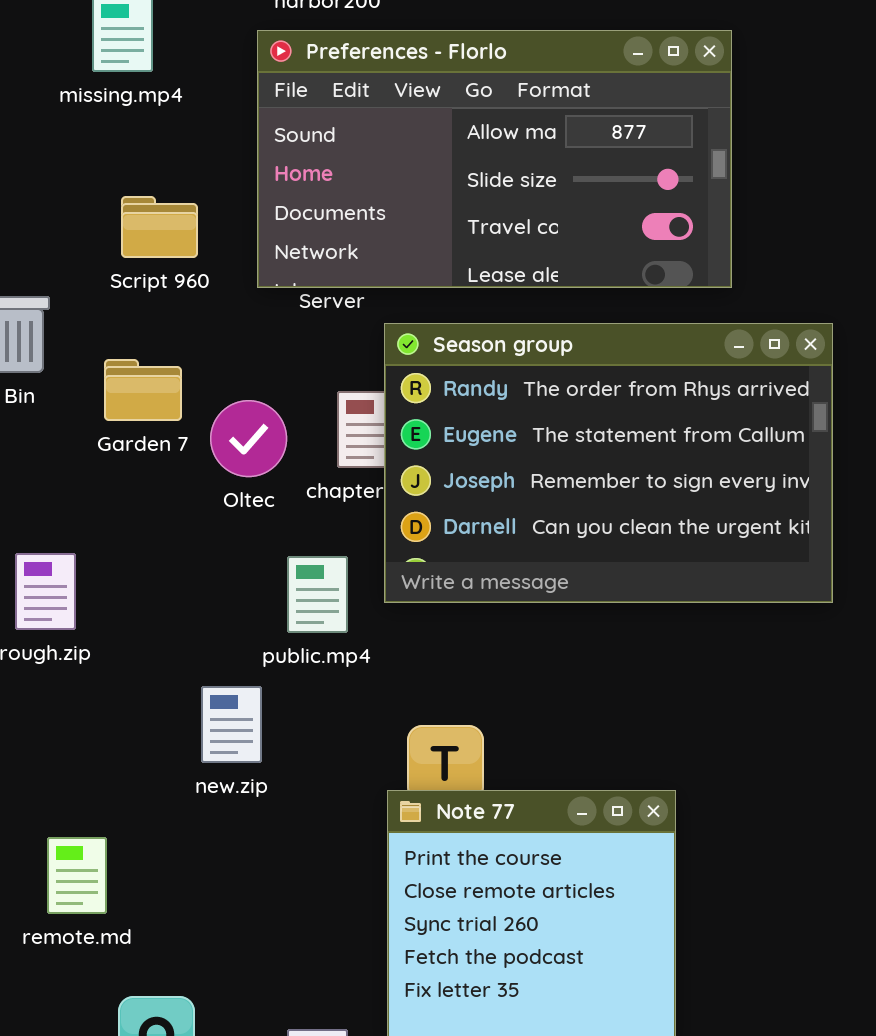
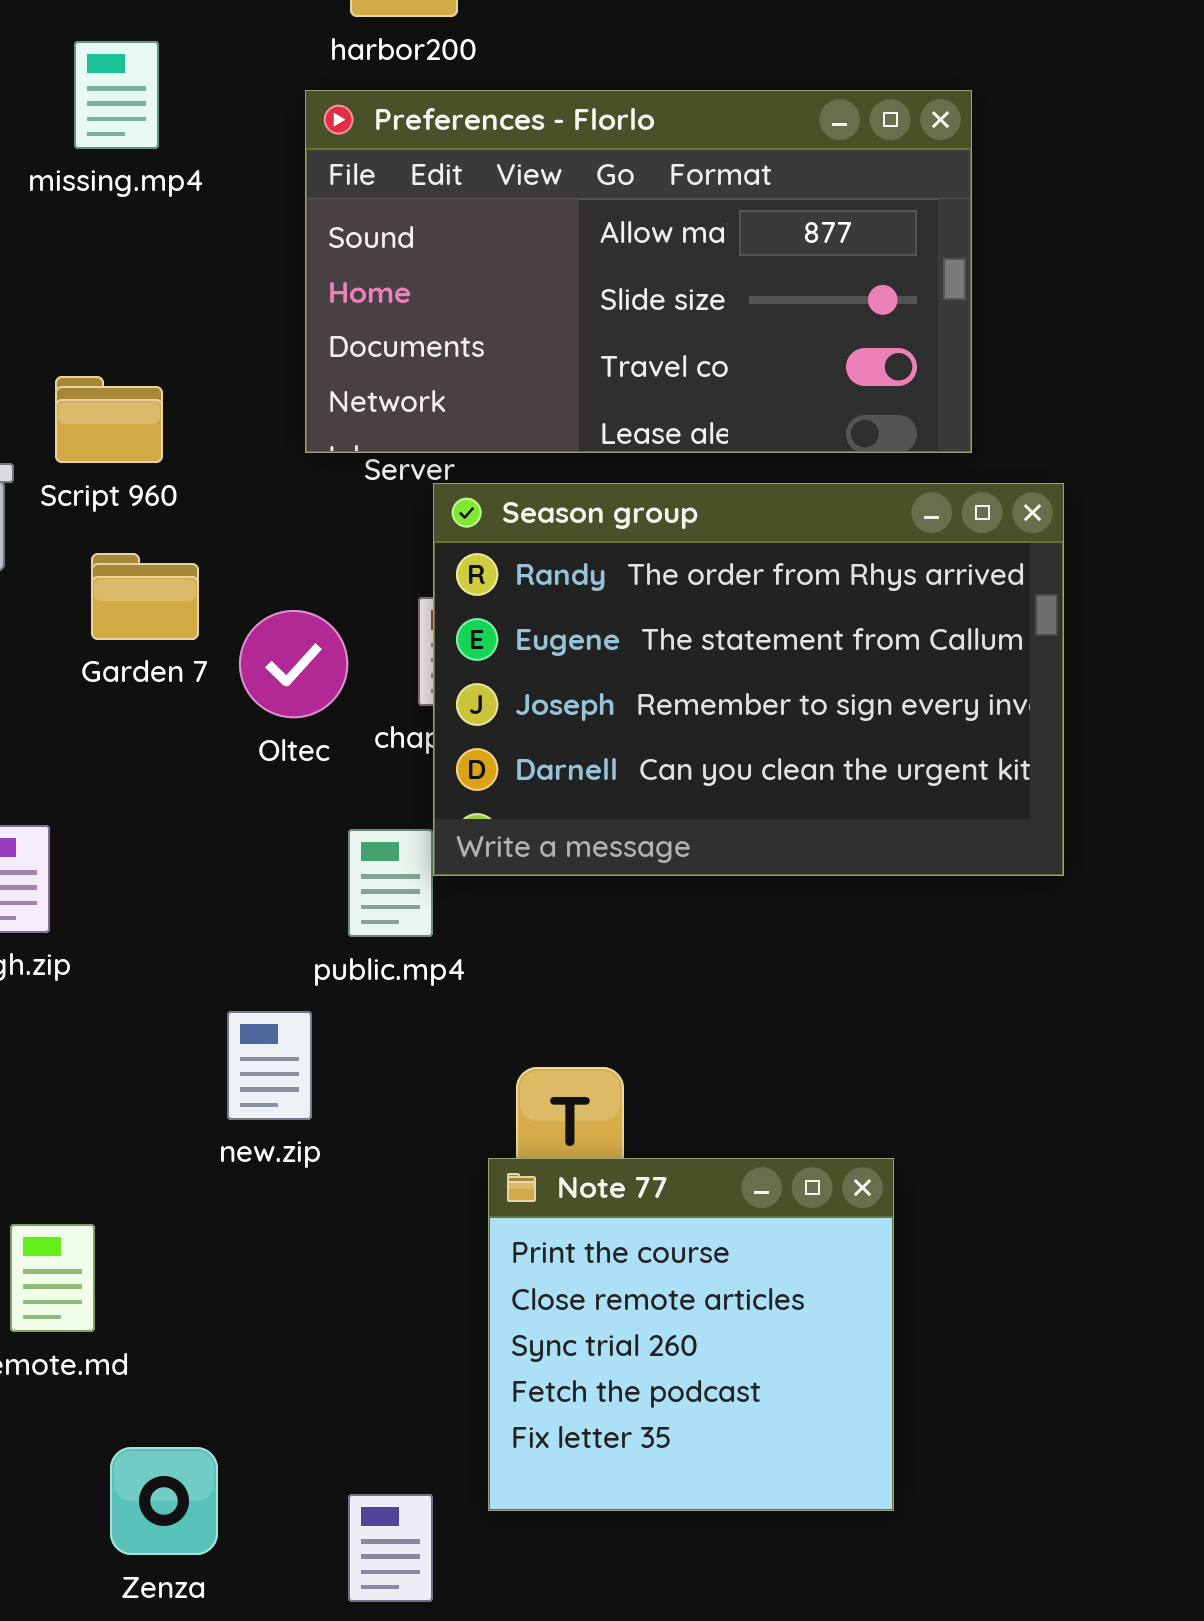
Script 960: [121,196,198,258] -> [55,376,163,463], moved
Season group: [384,323,833,603] -> [433,483,1064,876], moved

